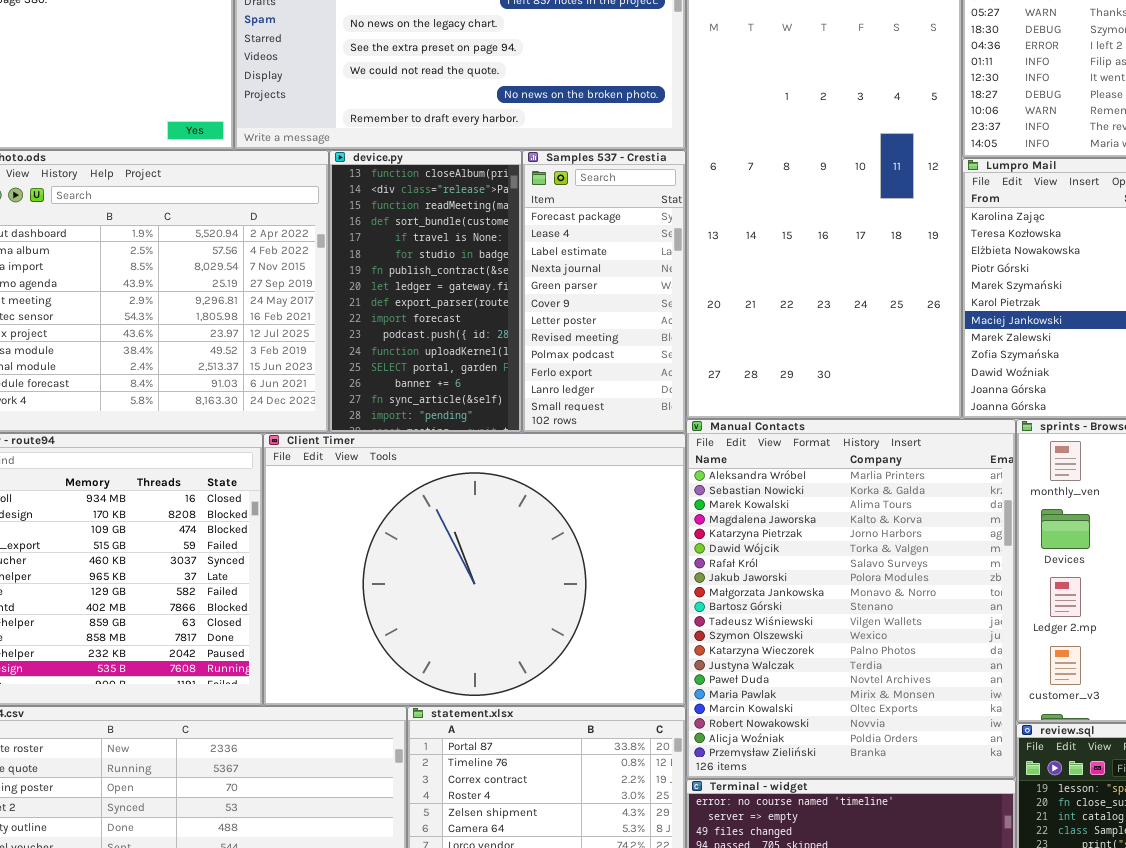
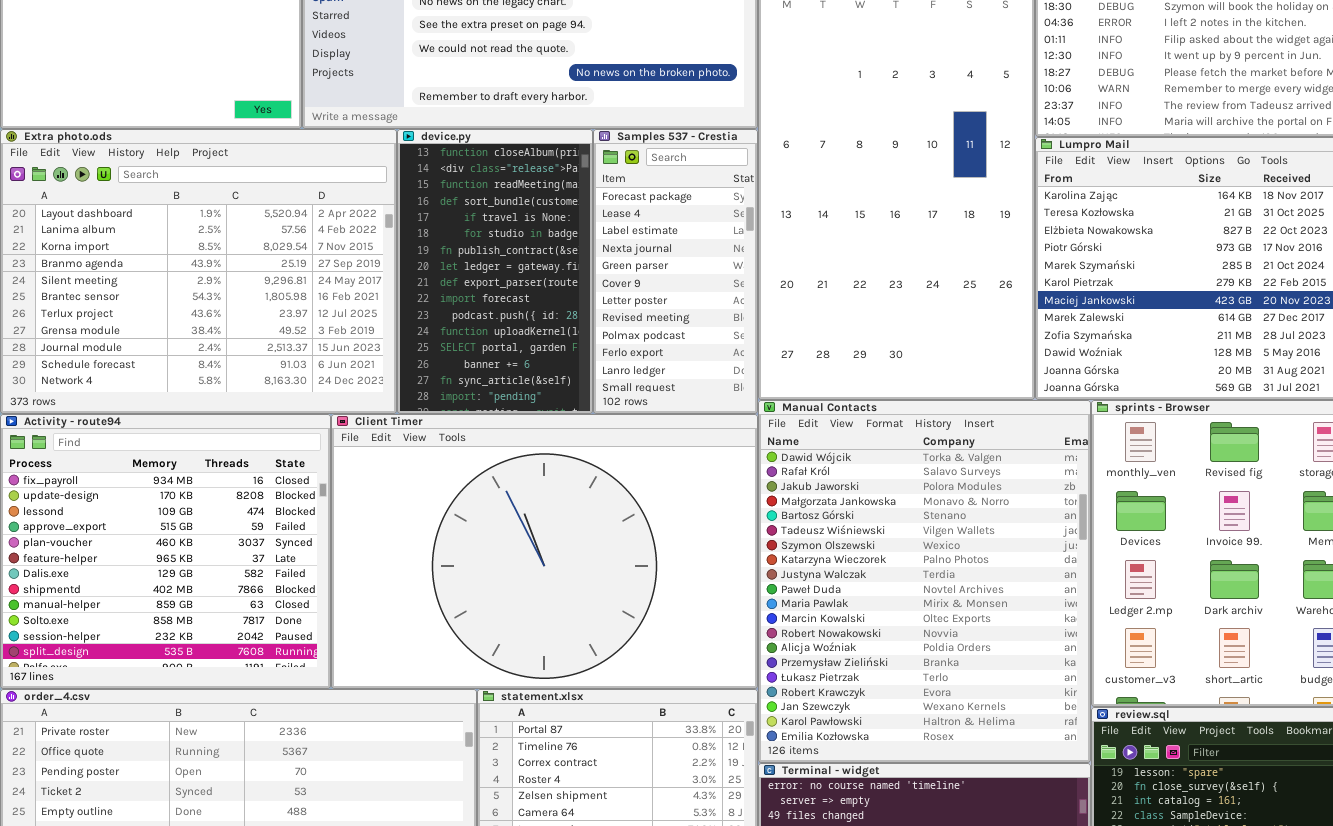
Manual Contacts: [686,419,1016,779] -> [758,400,1091,763], scrolled down 5 rows

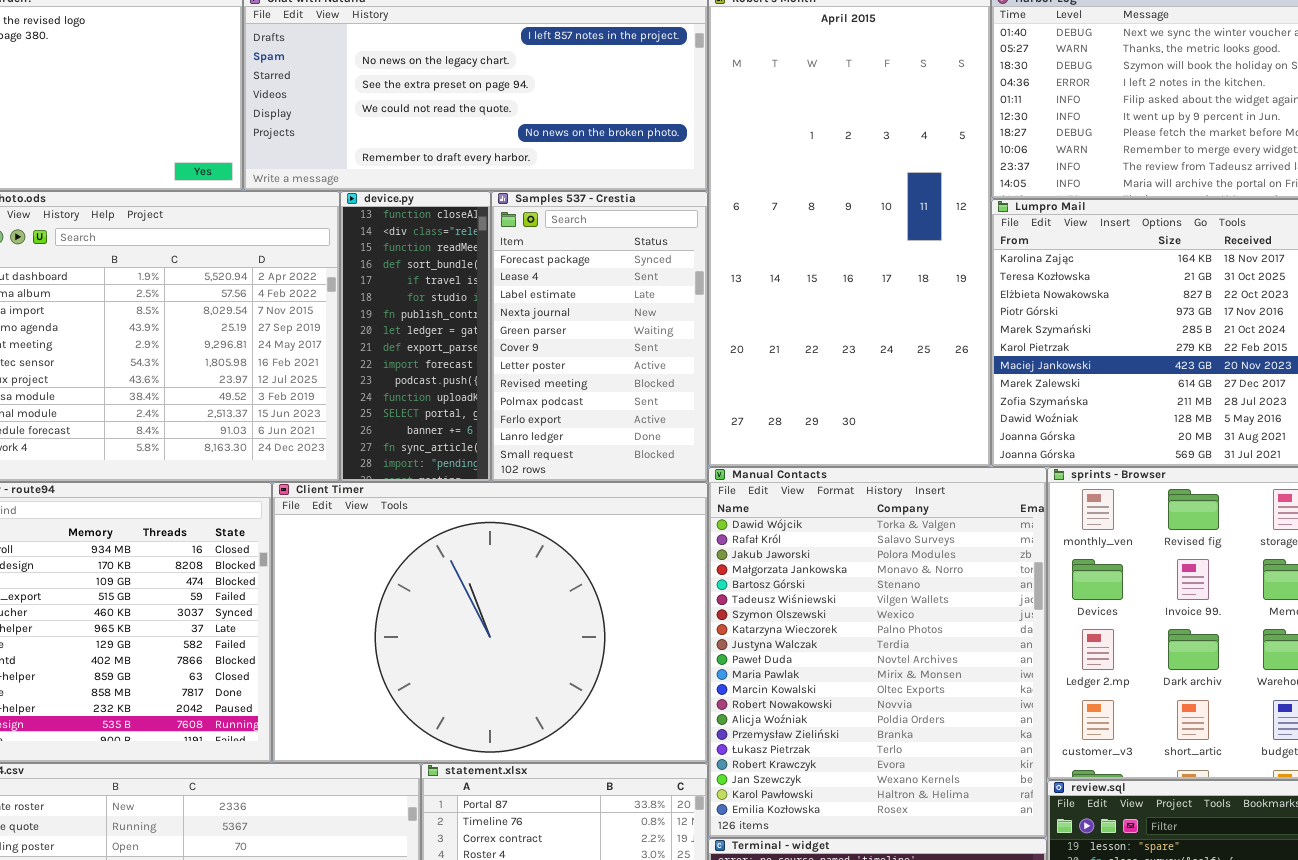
device.py: [397,129,593,414] -> [340,191,491,482], resized
Samples 537 - Crestia: [593,129,758,414] -> [491,191,708,482], resized

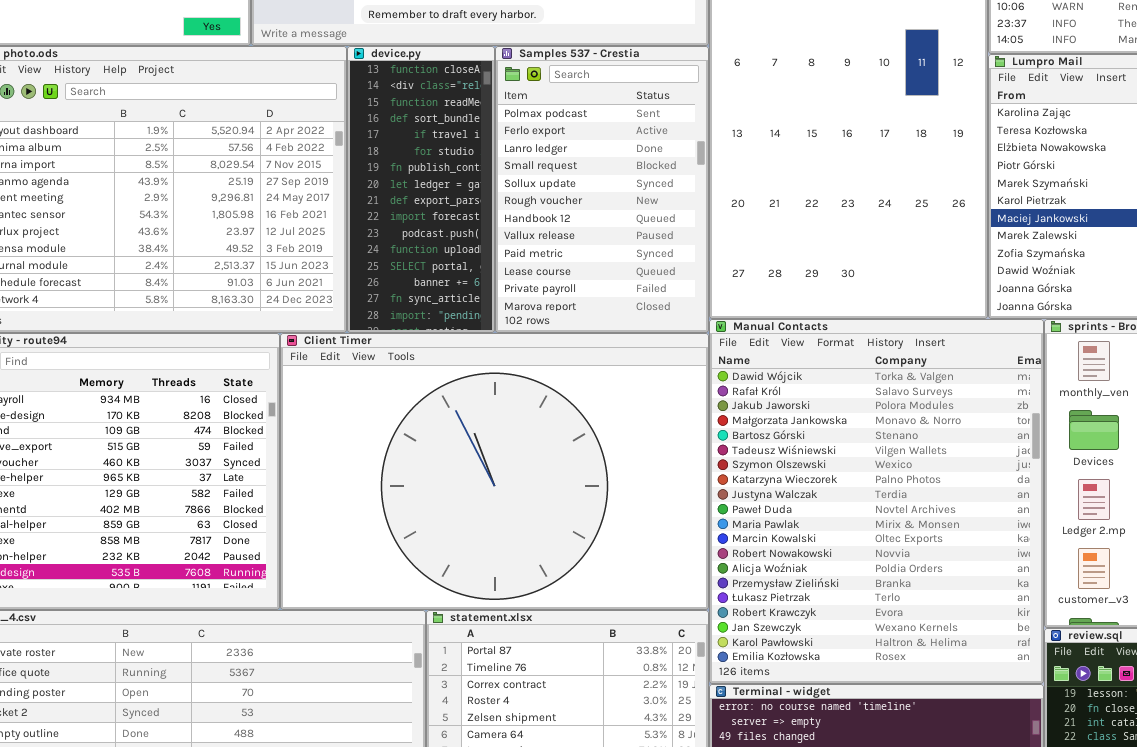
Samples 537 - Crestia: [491,191,708,482] -> [495,46,709,333], scrolled down 8 rows

